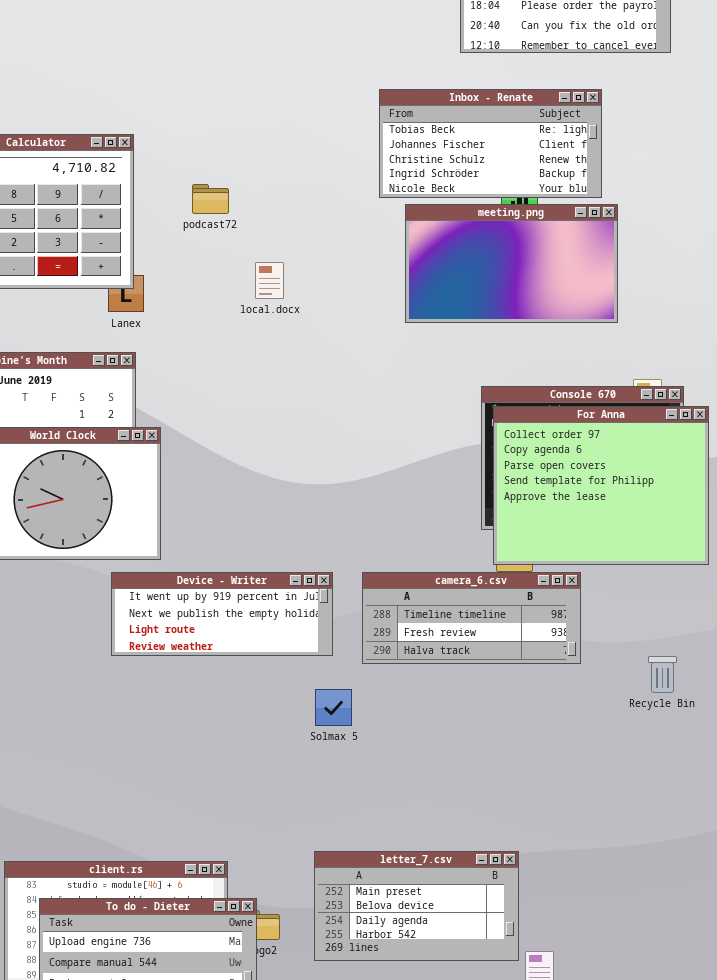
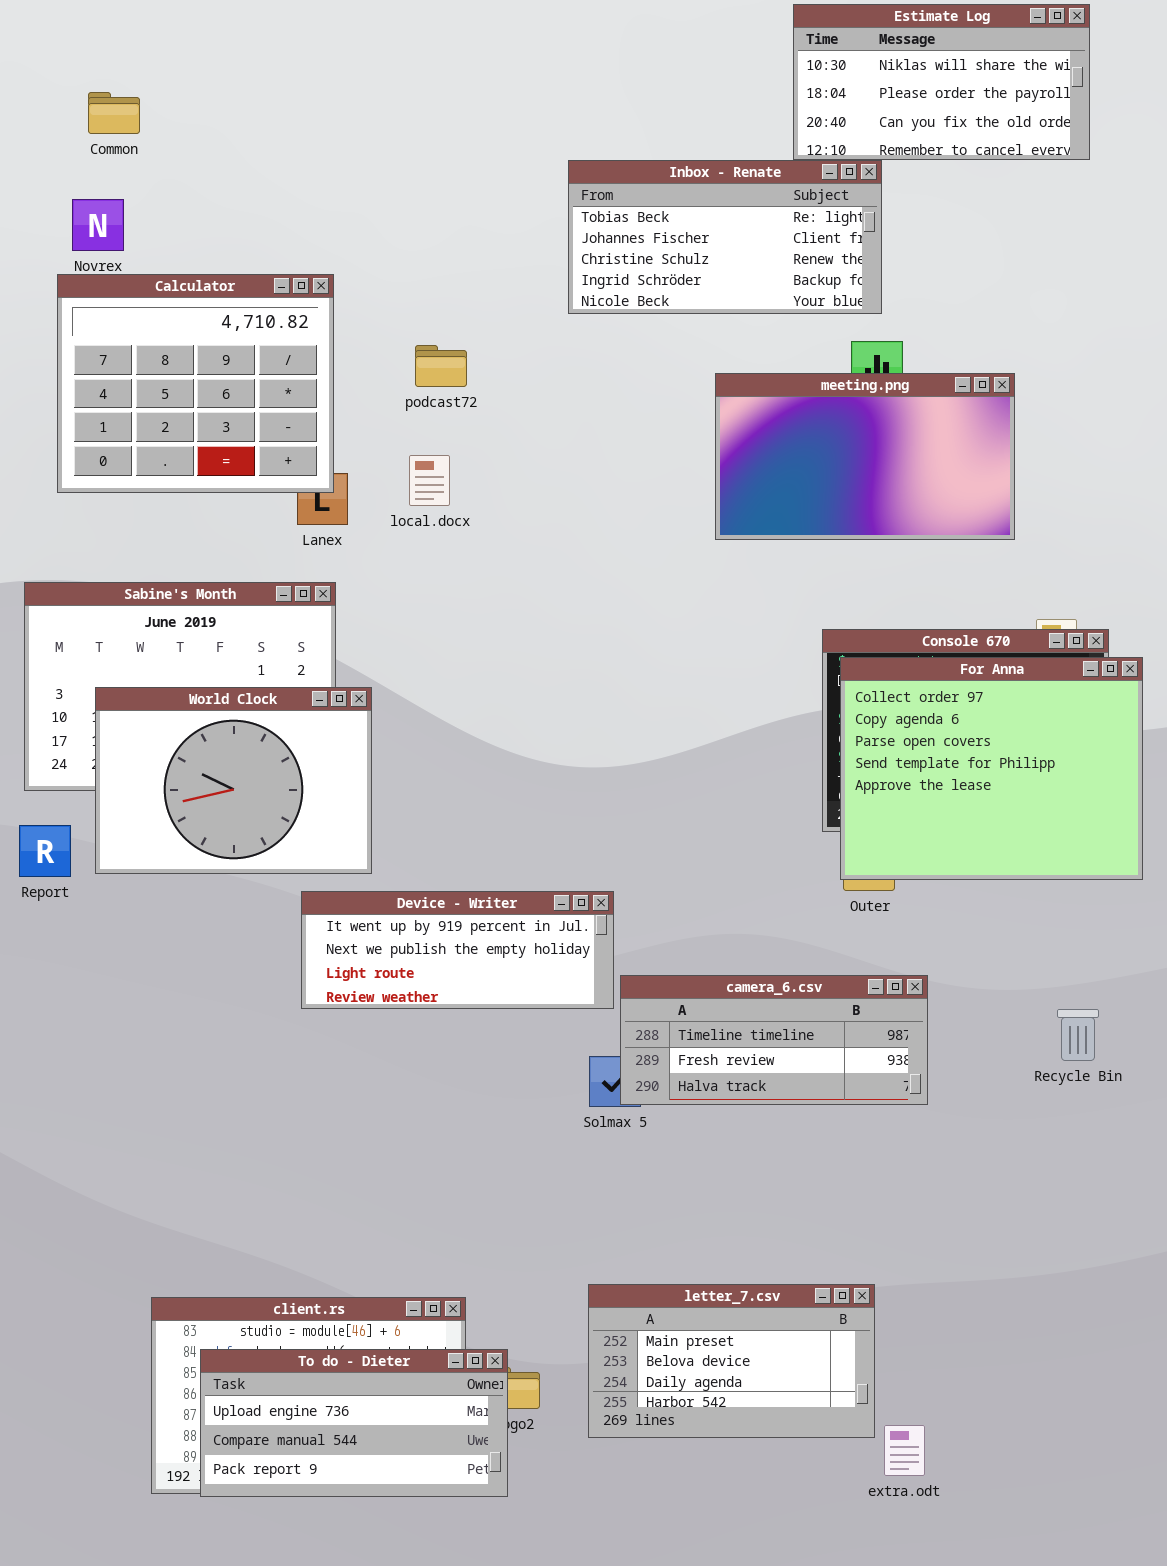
Inbox - Renate: [379,89,602,198] -> [568,160,882,314], moved
local.docx: [255,262,284,299] -> [409,455,450,506], moved
camera_6.csv: [362,572,581,664] -> [620,975,928,1105], moved

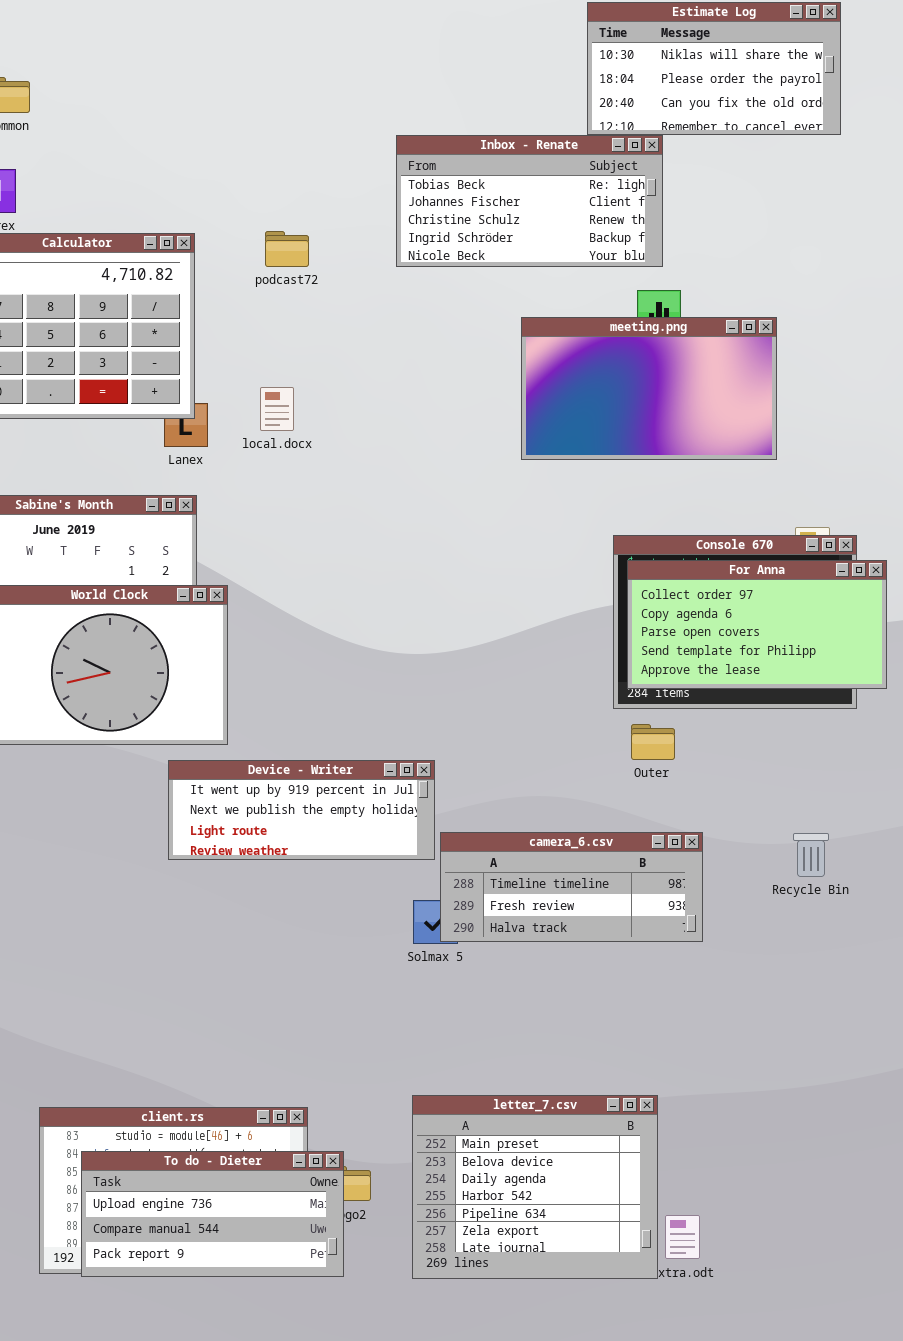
podcast72: [415,345,467,387] -> [265,231,309,267], moved
For Anna: [840,657,1143,880] -> [627,560,887,689], resized
Recycle Bin: [1057,1009,1099,1061] -> [793,833,829,877], moved
letter_7.csv: [588,1284,875,1438] -> [412,1095,658,1279], resized

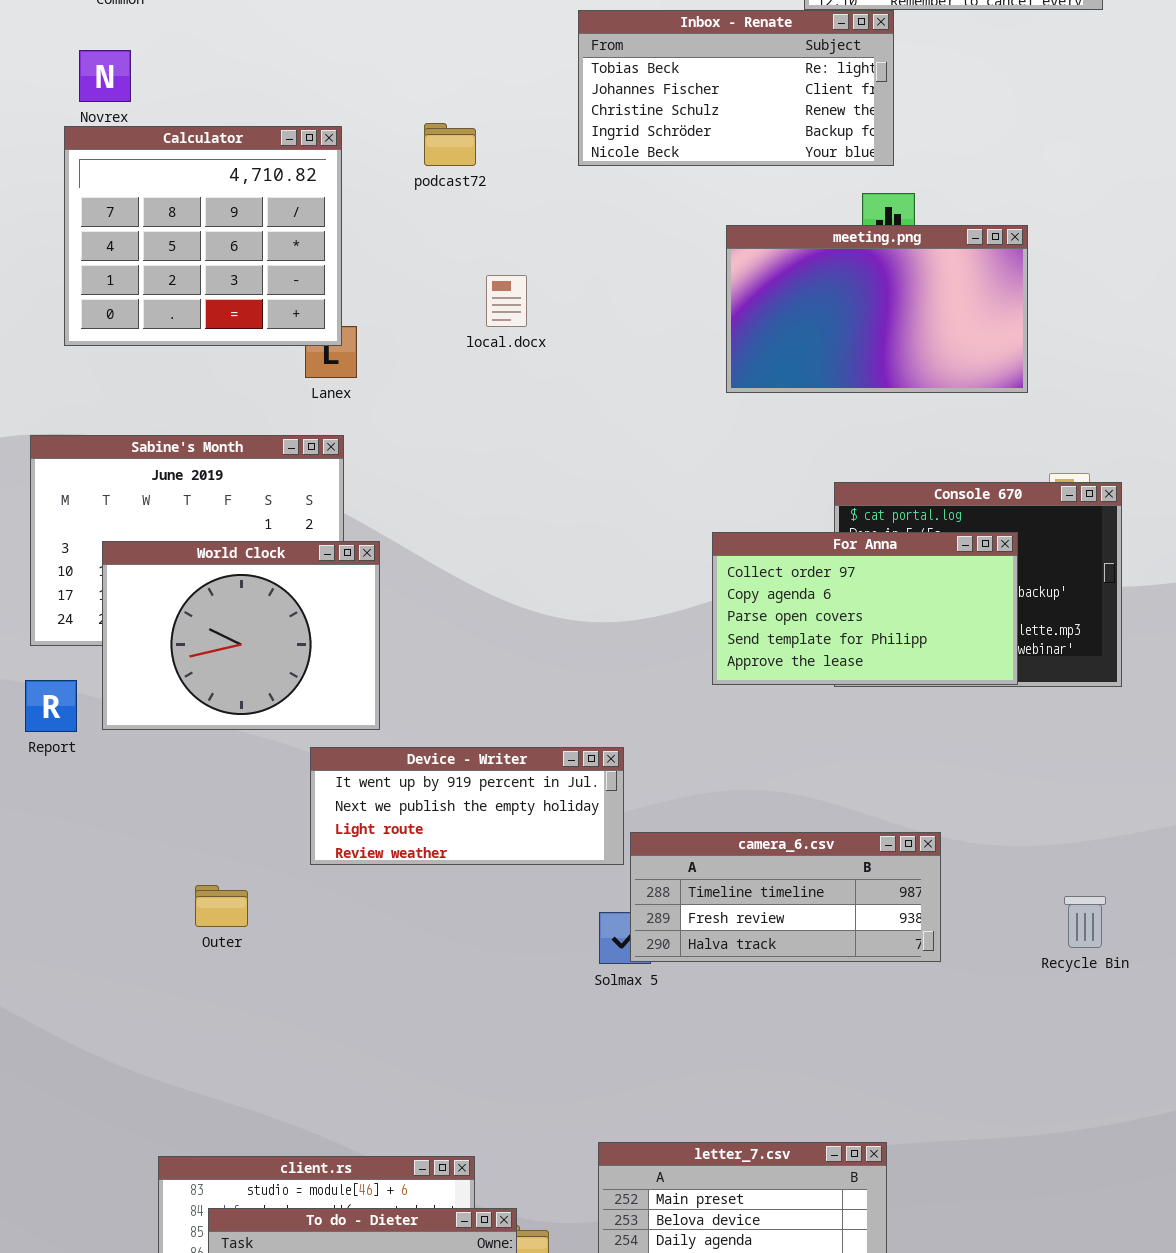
local.docx: [260,387,294,431] -> [486,275,527,327], moved
For Anna: [627,560,887,689] -> [712,532,1018,685], moved
Outer: [631,724,675,760] -> [195,885,248,927], moved
Recycle Bin: [793,833,829,877] -> [1064,896,1106,948], moved

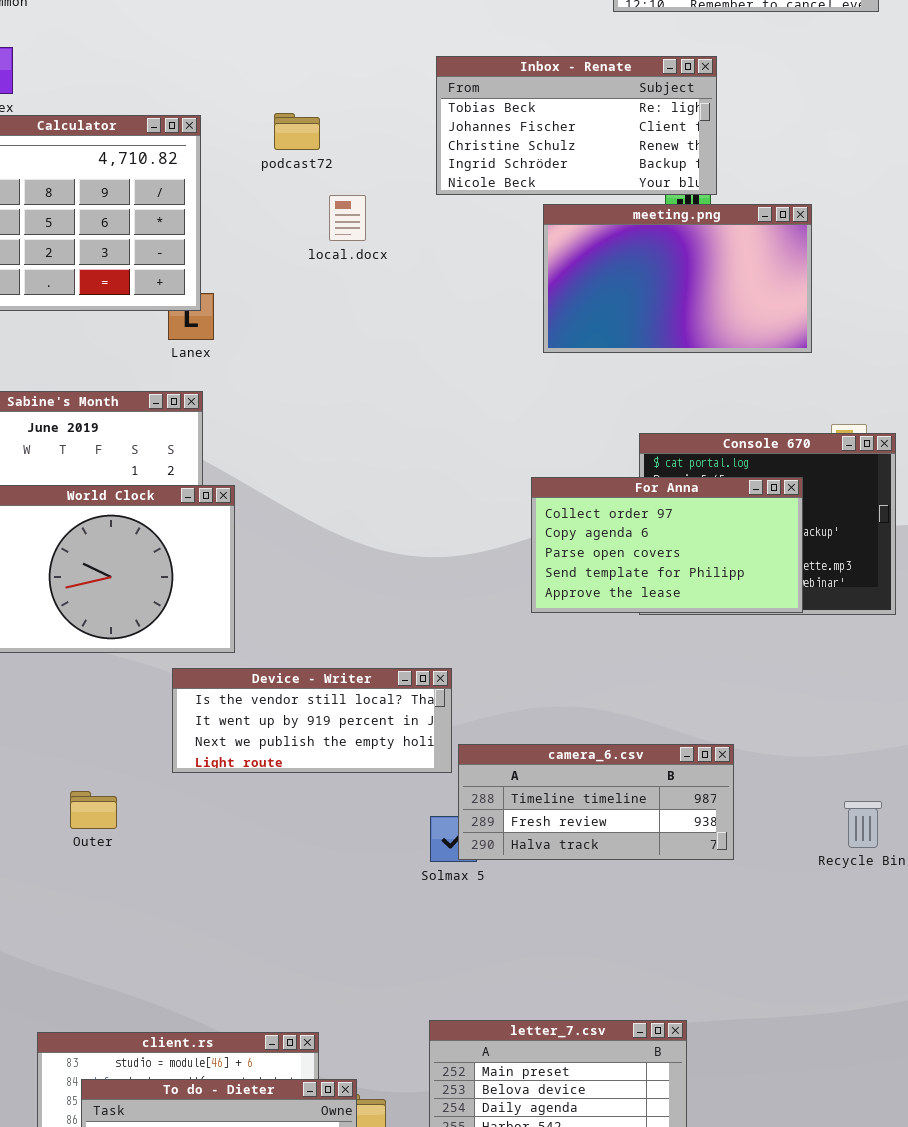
Inbox - Renate: [578,10,894,166] -> [436,56,717,195], moved
local.docx: [486,275,527,327] -> [329,195,366,241], moved
Device - Writer: [310,747,624,865] -> [172,668,452,773], scrolled up 1 row

